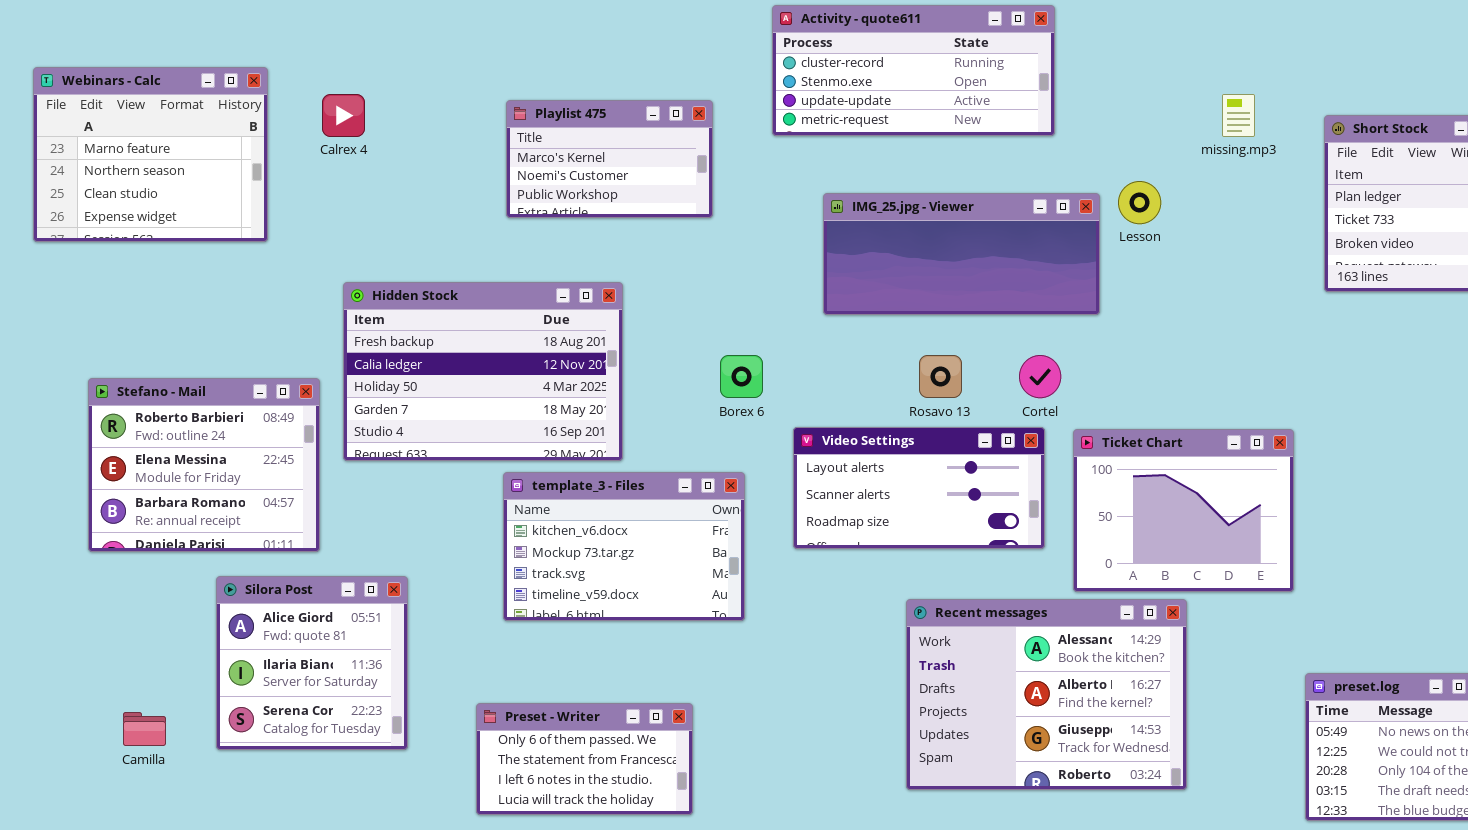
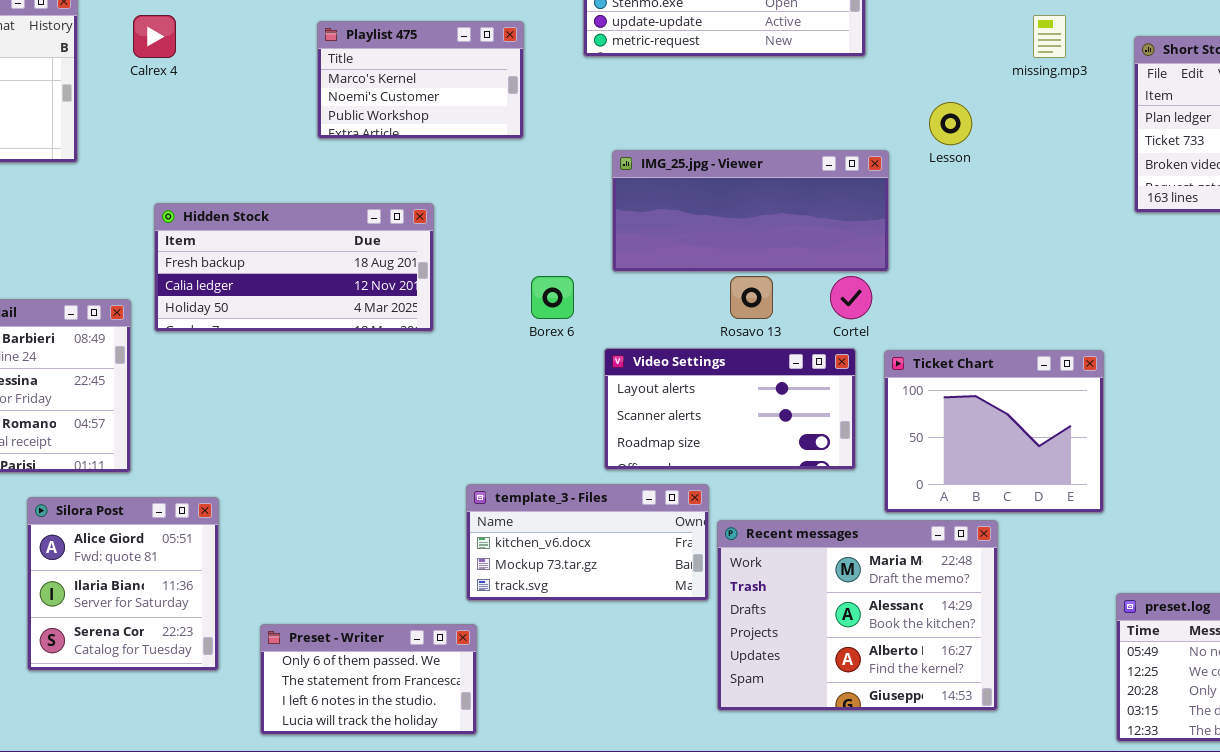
IMG_25.jpg - Viewer: [823,193,1100,315] -> [612,150,889,272], moved
Hidden Stock: [343,282,623,461] -> [154,203,434,332], resized
template_3 - Files: [503,472,745,621] -> [466,484,709,601], moved, resized
Recent messages: [906,599,1187,790] -> [717,520,998,711], scrolled up 1 row
Preset - Writer: [476,703,693,815] -> [260,624,477,735], moved

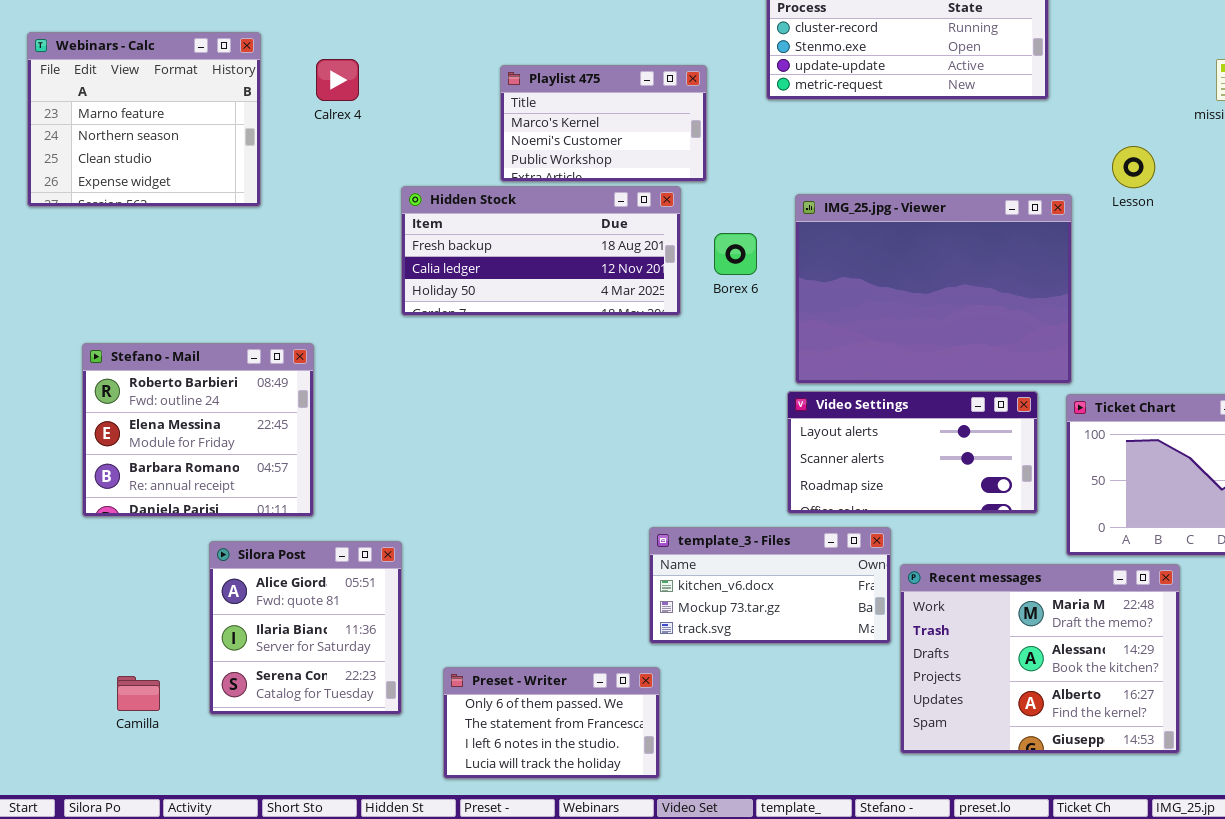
IMG_25.jpg - Viewer: [612,150,889,272] -> [795,194,1072,384], resized
Hidden Stock: [154,203,434,332] -> [401,186,681,316], moved
Borex 6: [531,276,574,319] -> [714,233,757,275], moved

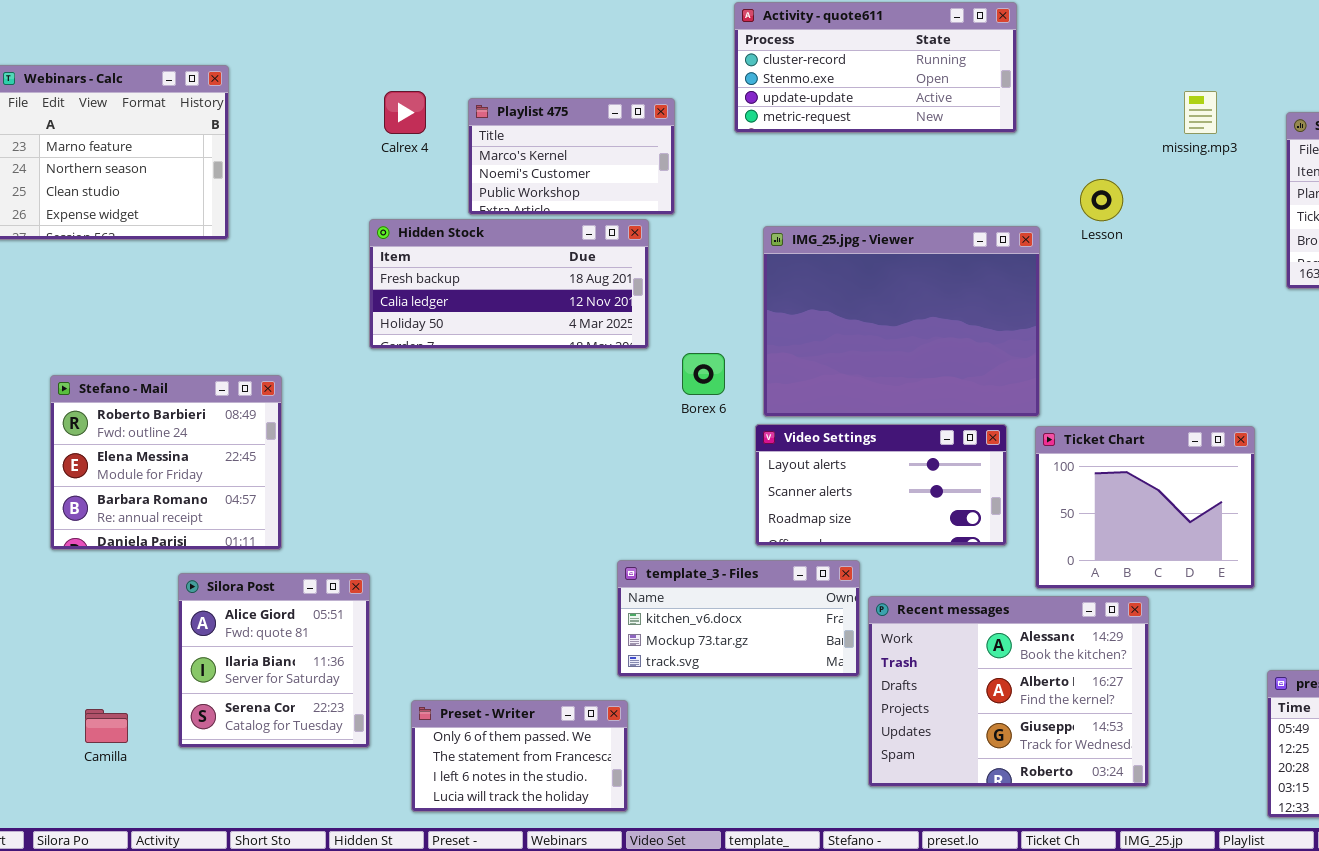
Calrex 4: [316,59,359,101] -> [384,91,426,134], moved
Borex 6: [714,233,757,275] -> [682,353,725,395], moved
Recent messages: [900,564,1180,754] -> [868,596,1149,787], scrolled down 1 row

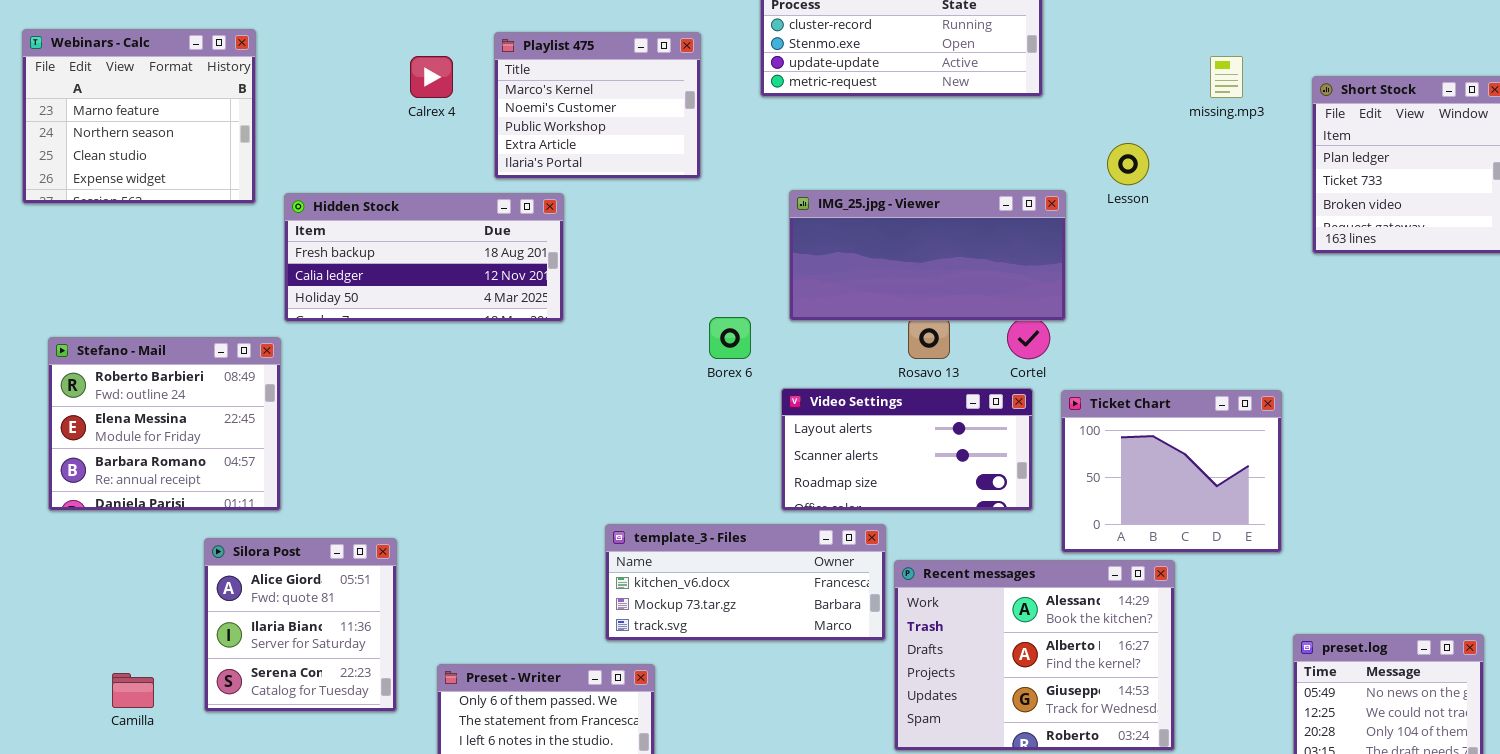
Playlist 475: [468,98,675,215] -> [494,32,701,179], resized
Hidden Stock: [369,219,649,349] -> [284,193,564,322], moved
IMG_25.jpg - Viewer: [763,226,1040,417] -> [789,190,1066,321], resized
Stefano - Mail: [50,375,282,550] -> [48,337,281,511], moved
template_3 - Files: [617,560,860,677] -> [605,524,886,641], resized

